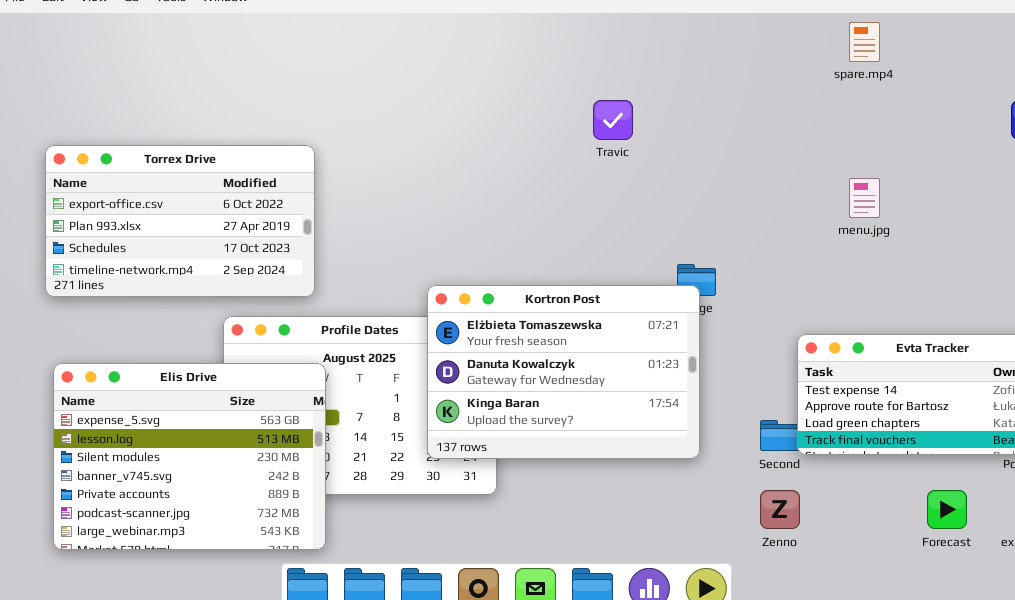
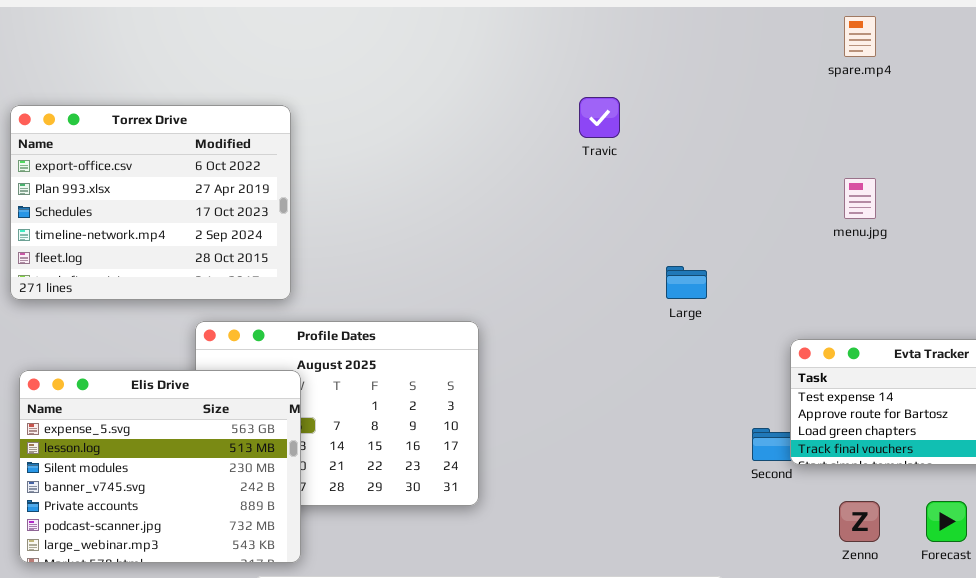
Torrex Drive: [45,145,315,297] -> [10,105,291,300], resized
Kortron Post: [427,285,700,459] -> none, closed
Zenno: [760,490,800,529] -> [839,501,880,542], moved

